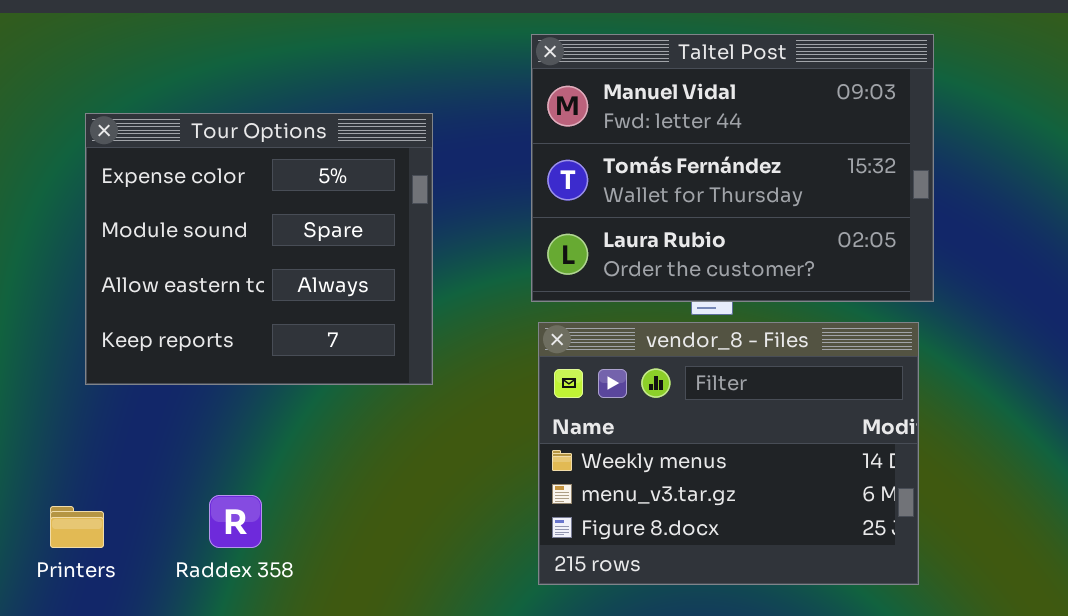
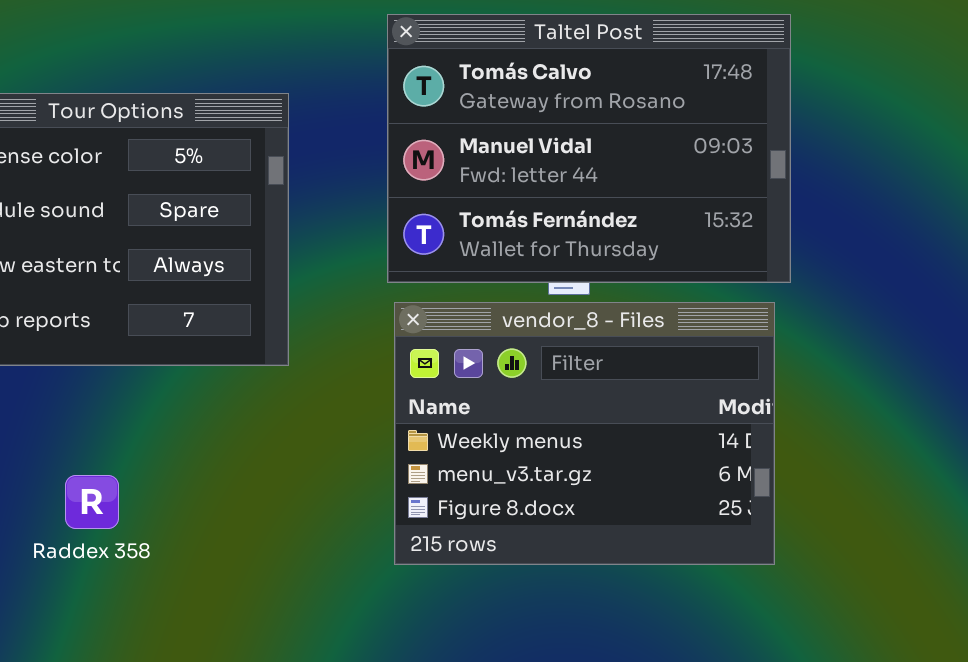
Taltel Post: [531,34,934,302] -> [387,14,791,283], scrolled up 1 row

